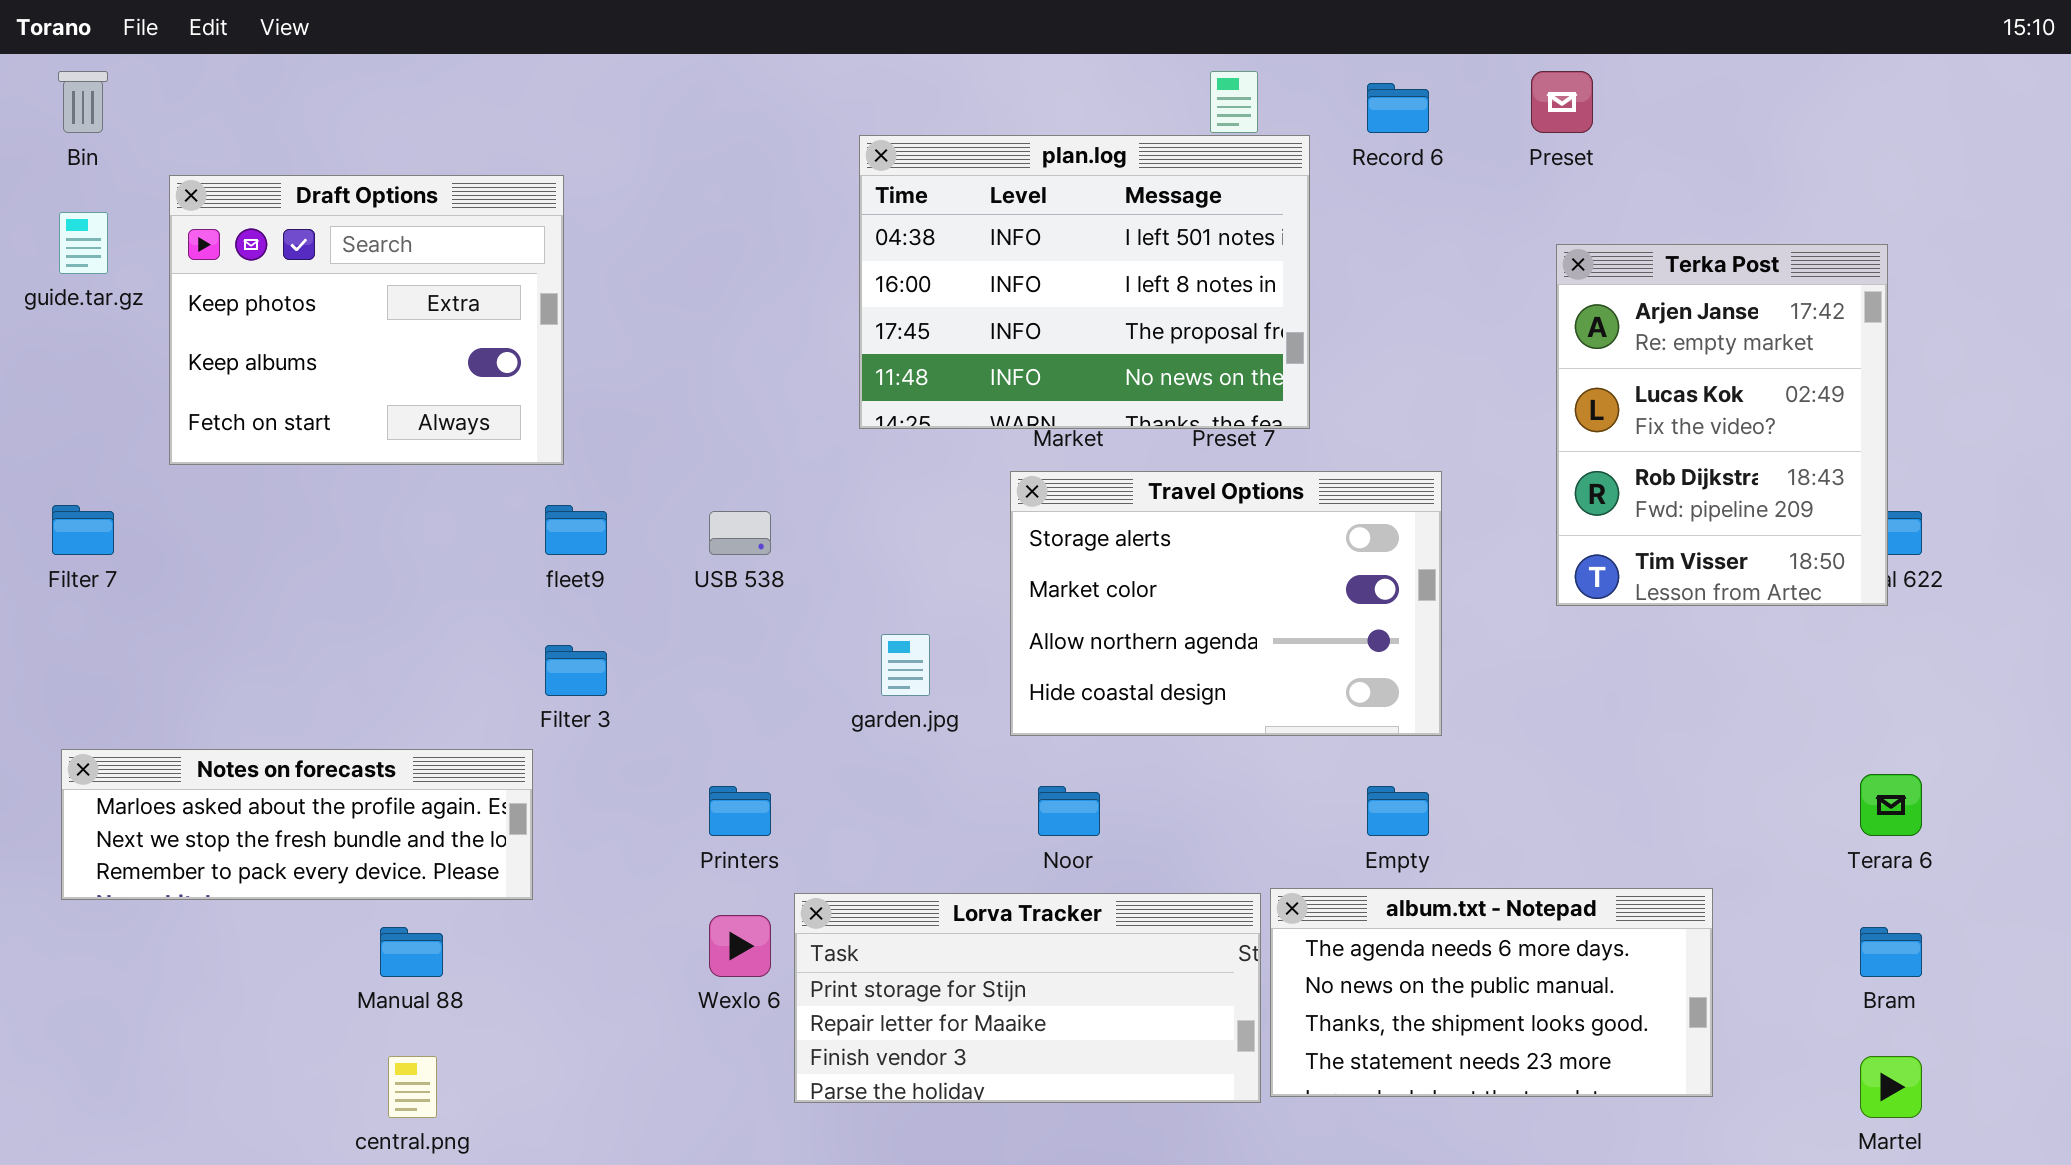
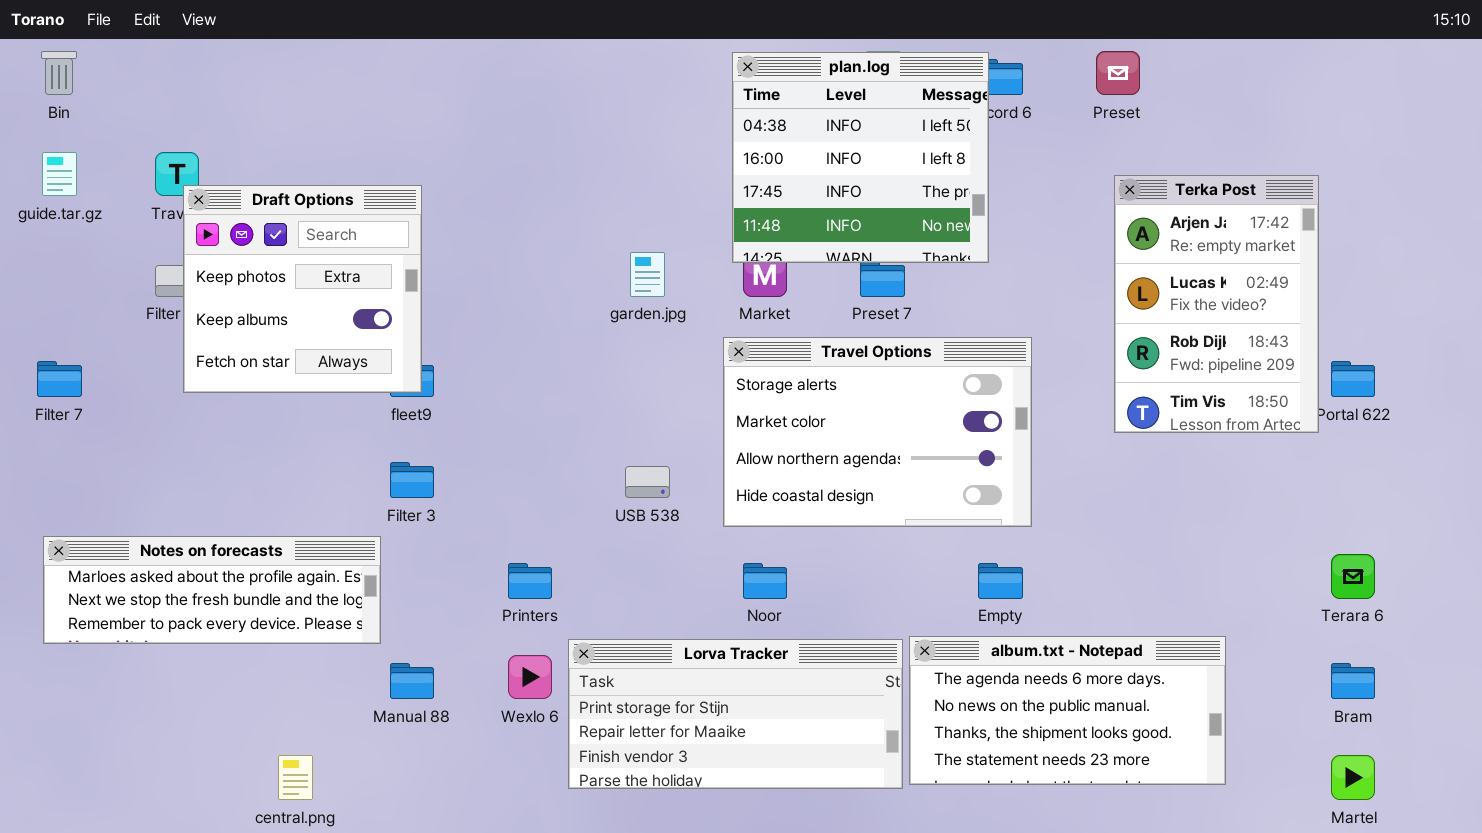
plan.log: [859,135,1310,429] -> [732,52,989,263], moved, resized
Draft Options: [169,175,564,465] -> [183,185,422,393], moved, resized
Terka Post: [1556,244,1888,606] -> [1114,175,1319,433], resized
USB 538: [709,511,771,555] -> [625,466,670,498], moved
garden.jpg: [881,634,930,696] -> [630,252,665,297], moved
Manual 88: [380,927,443,977] -> [390,663,434,699], moved

